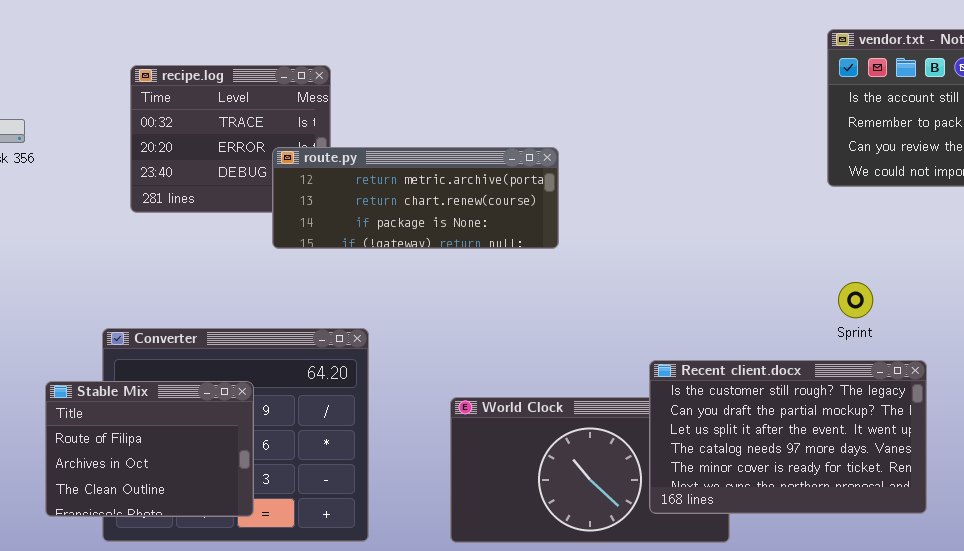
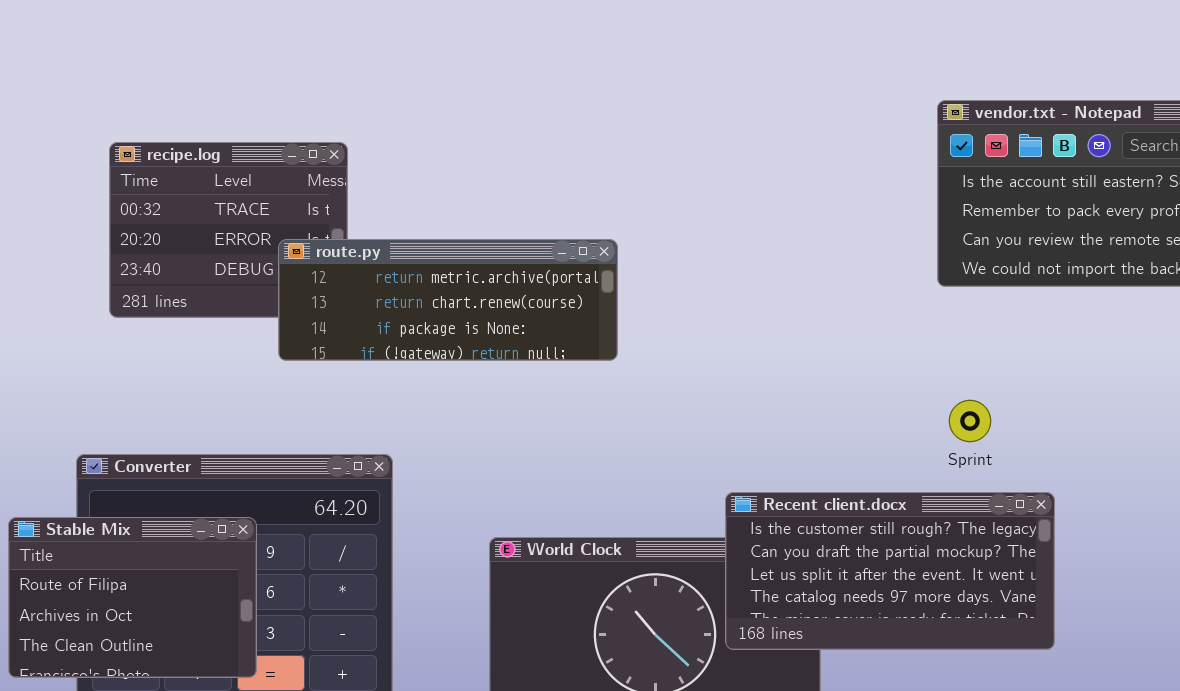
Recent client.docx: [649,360,927,514] -> [725,492,1055,650], resized

